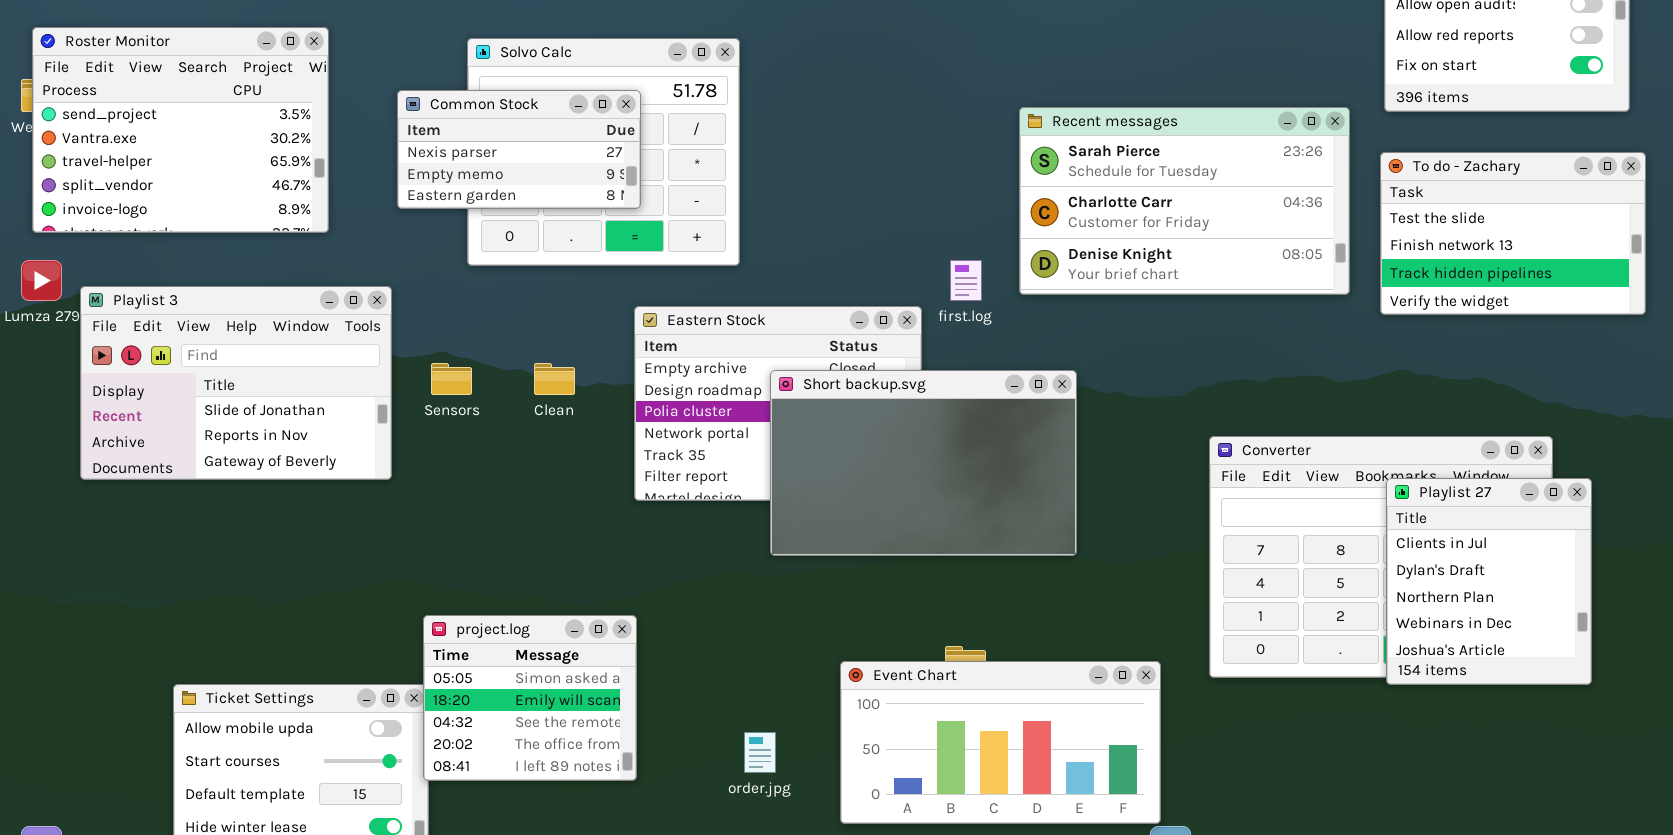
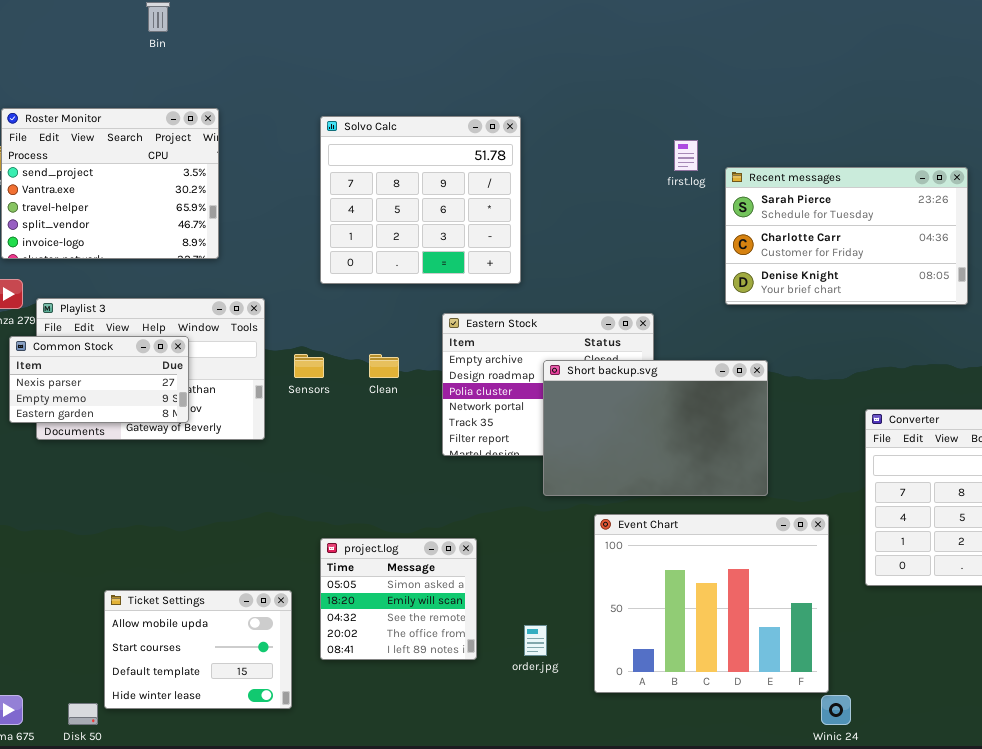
Common Stock: [397,90,641,209] -> [9,336,189,423], moved
first.log: [950,260,982,301] -> [674,140,698,171], moved
project.log: [423,615,637,781] -> [320,538,477,660], moved
Event Chart: [840,661,1161,824] -> [594,514,829,693], resized

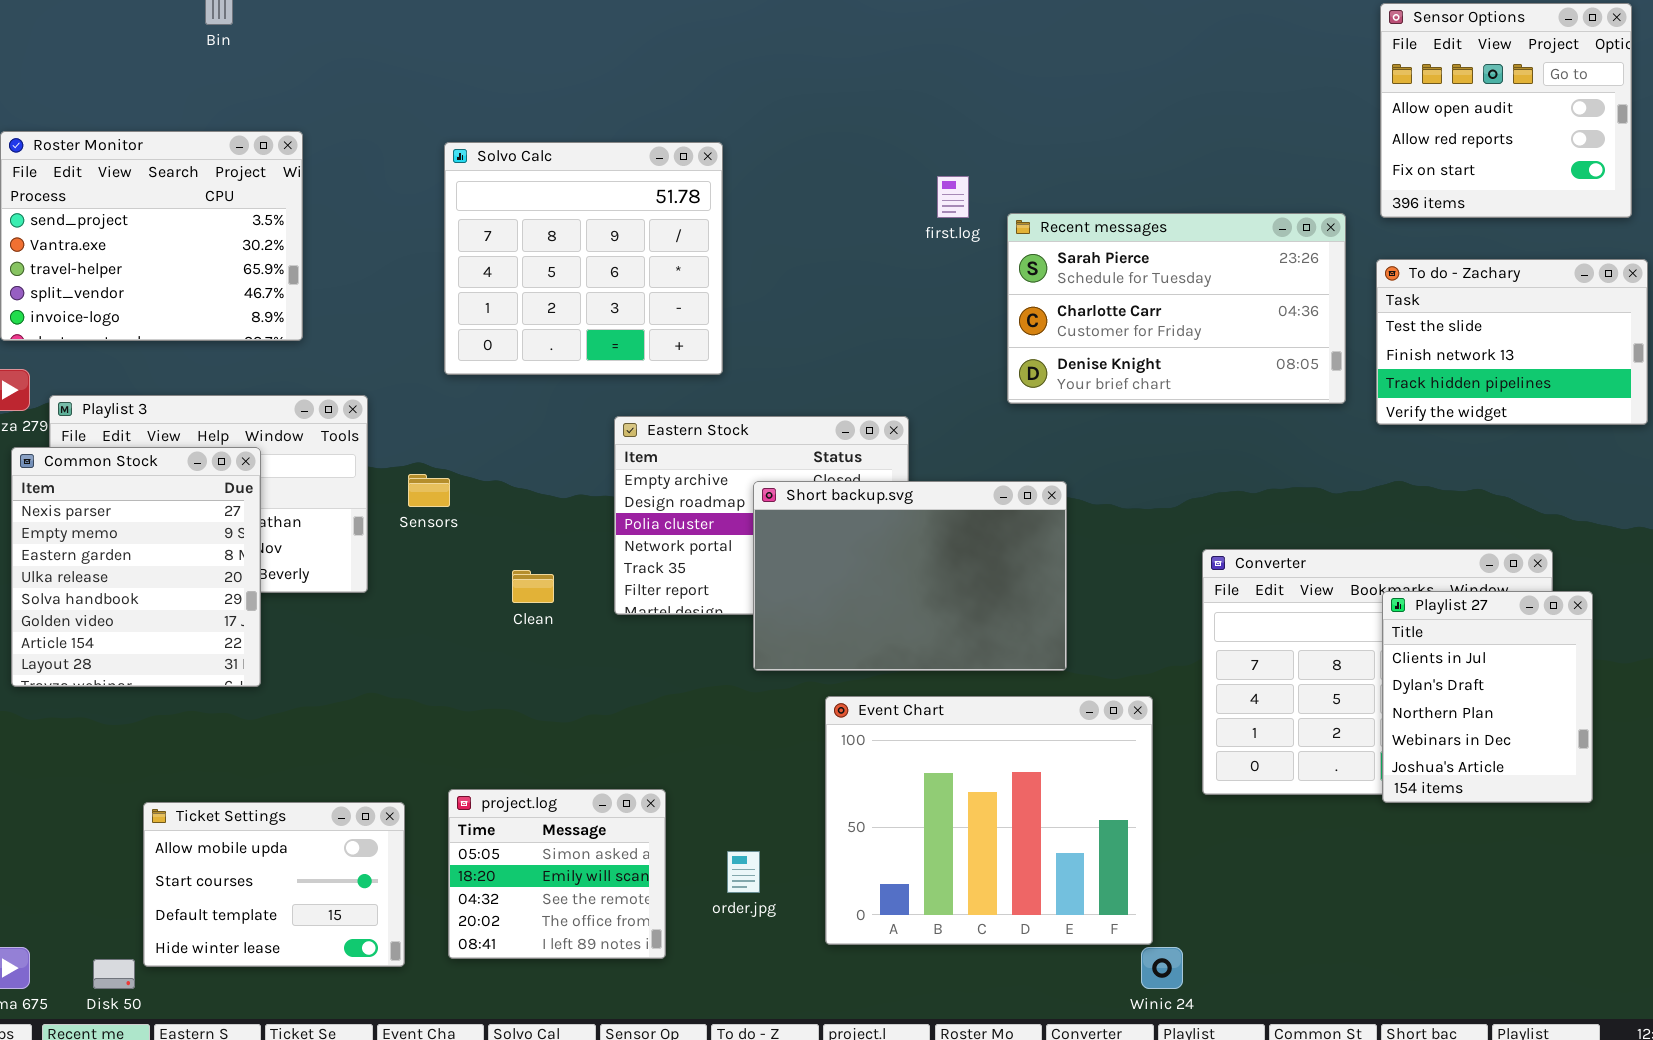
Common Stock: [9,336,189,423] -> [11,447,261,687], resized
Clean: [369,354,399,378] -> [512,570,554,603], moved
project.log: [320,538,477,660] -> [448,789,666,959], moved

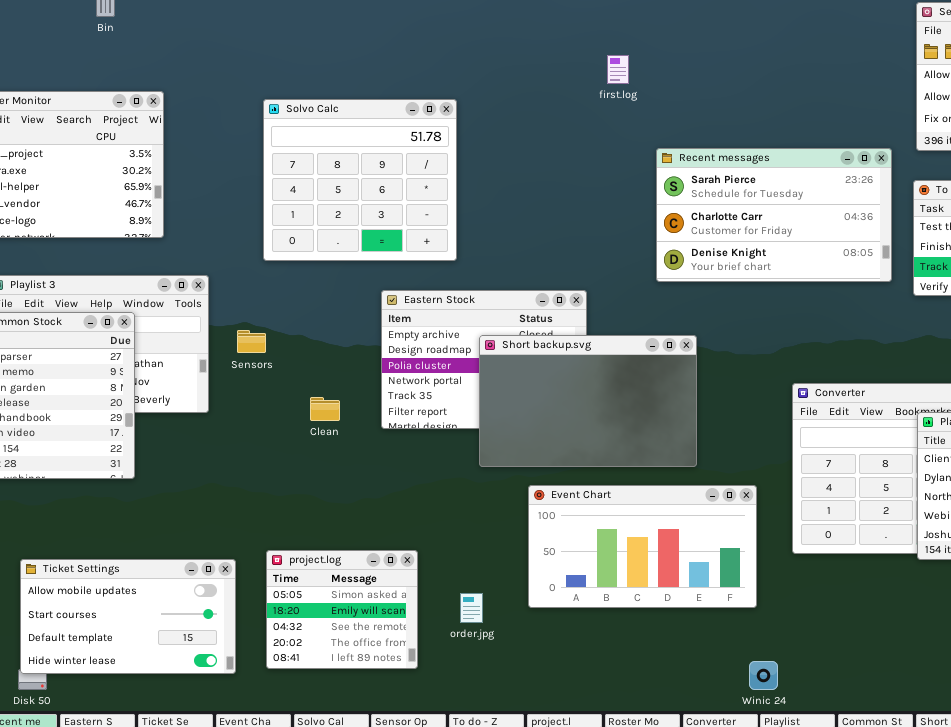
first.log: [937,176,969,218] -> [607,55,629,84], moved
Event Chart: [825,696,1153,945] -> [528,485,757,608], resized
Ticket Settings: [143,802,405,967] -> [20,559,236,674], resized

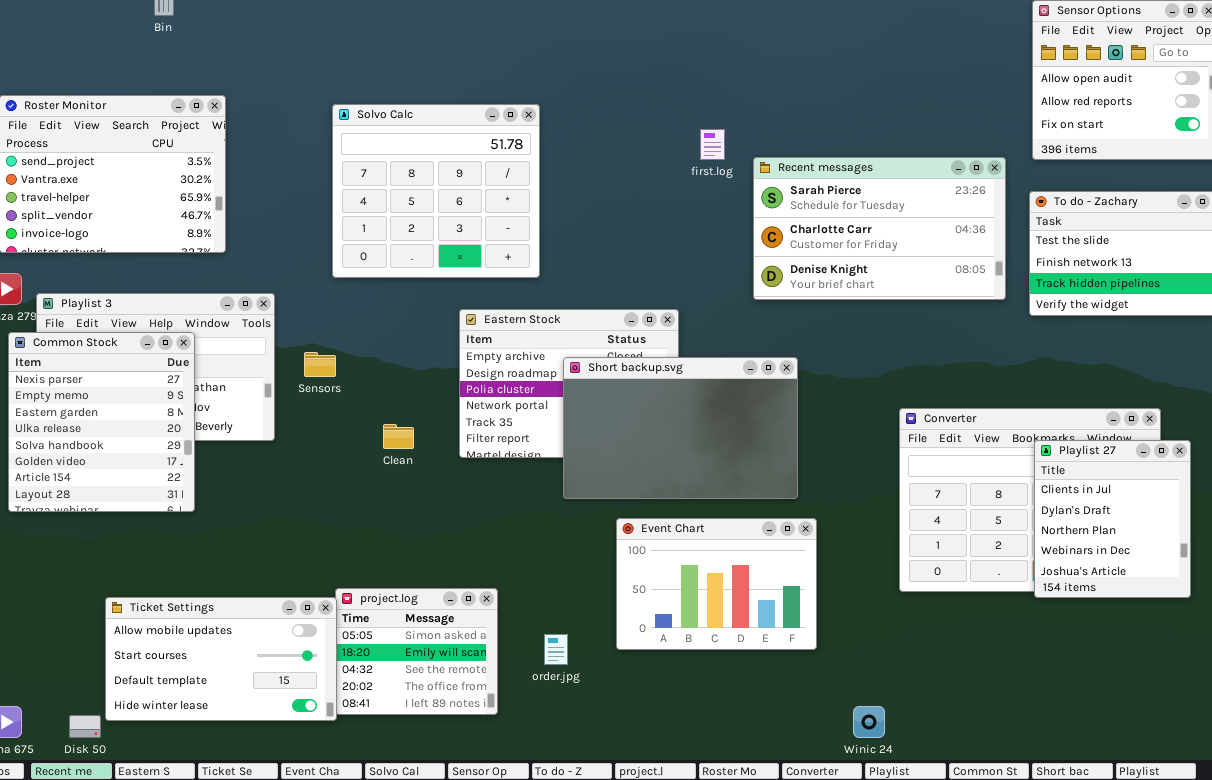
first.log: [607,55,629,84] -> [700,129,725,160], moved
Event Chart: [528,485,757,608] -> [616,518,817,650], resized
Ticket Settings: [20,559,236,674] -> [105,597,337,721], moved

